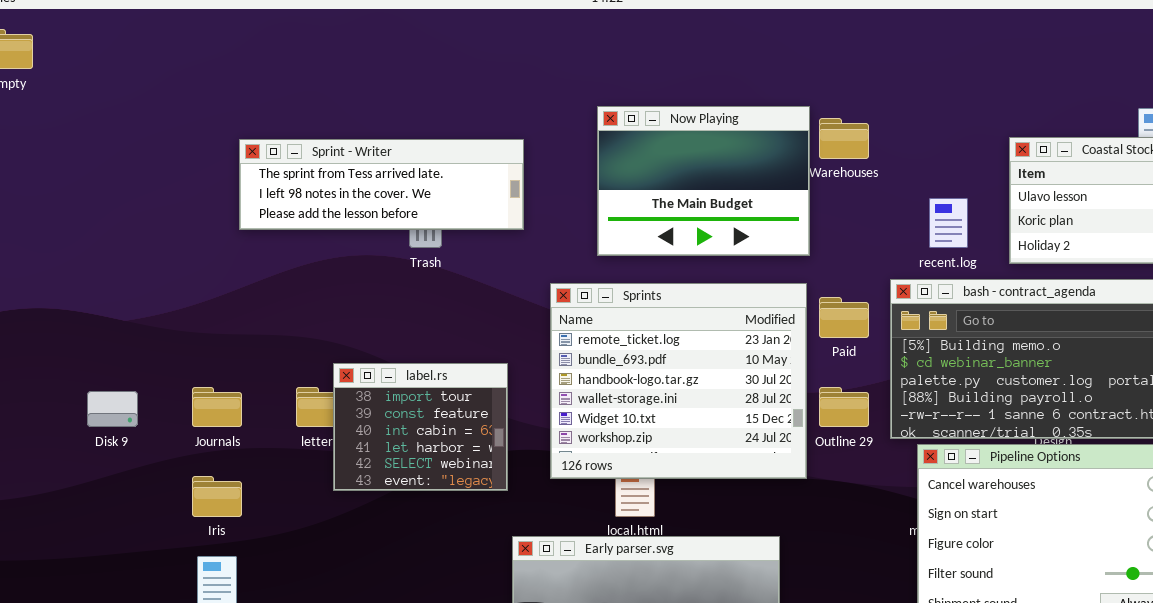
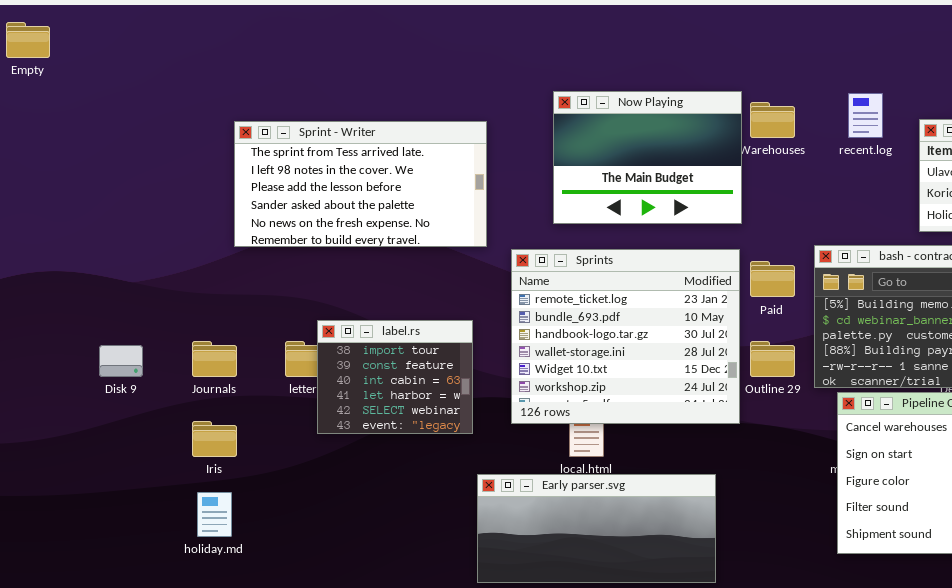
Sprint - Writer: [239,139,524,230] -> [234,121,487,247], resized
recent.log: [929,198,968,248] -> [848,93,883,138], moved

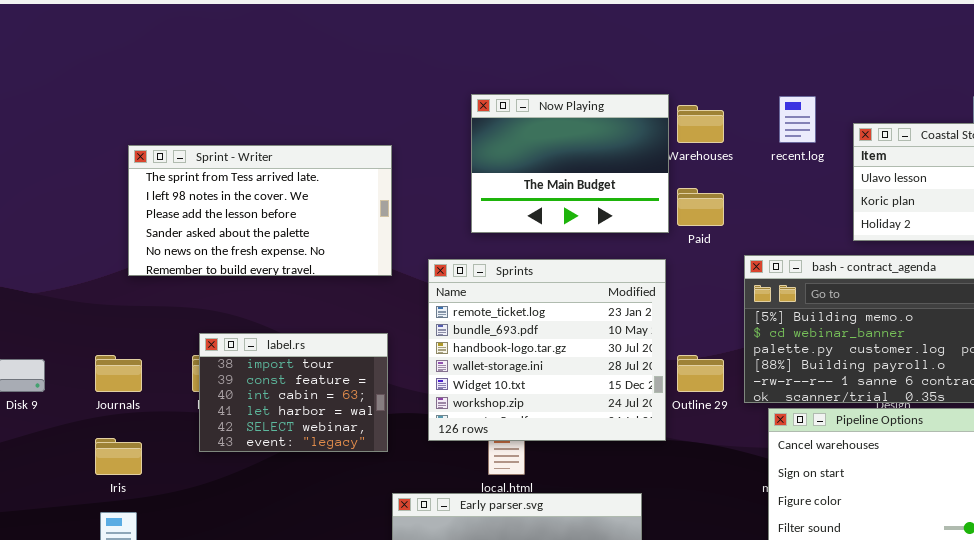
Sprint - Writer: [234,121,487,247] -> [128,145,392,276], moved
Paid: [750,261,795,297] -> [677,188,724,226], moved
label.rs: [317,320,473,434] -> [199,333,388,452], resized

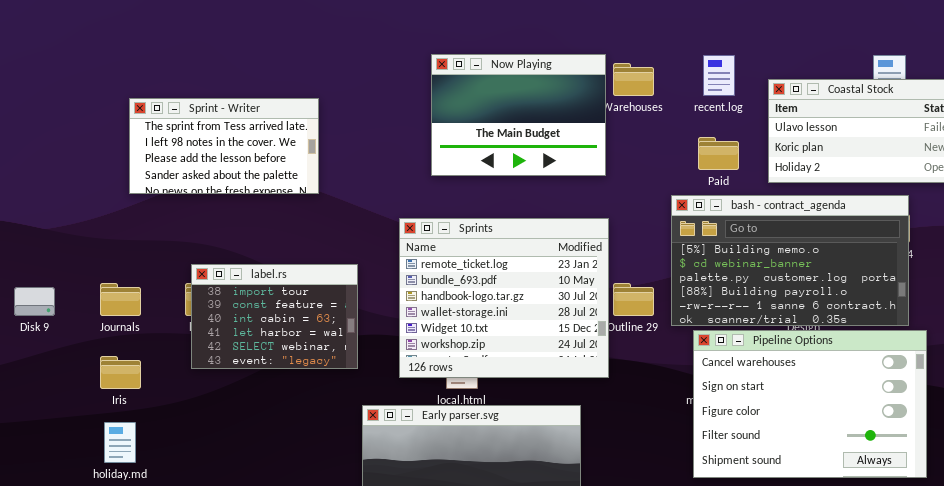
Sprint - Writer: [128,145,392,276] -> [129,98,319,194], resized
Paid: [677,188,724,226] -> [698,137,739,170], moved
Sprints: [428,259,666,441] -> [399,218,609,378], moved

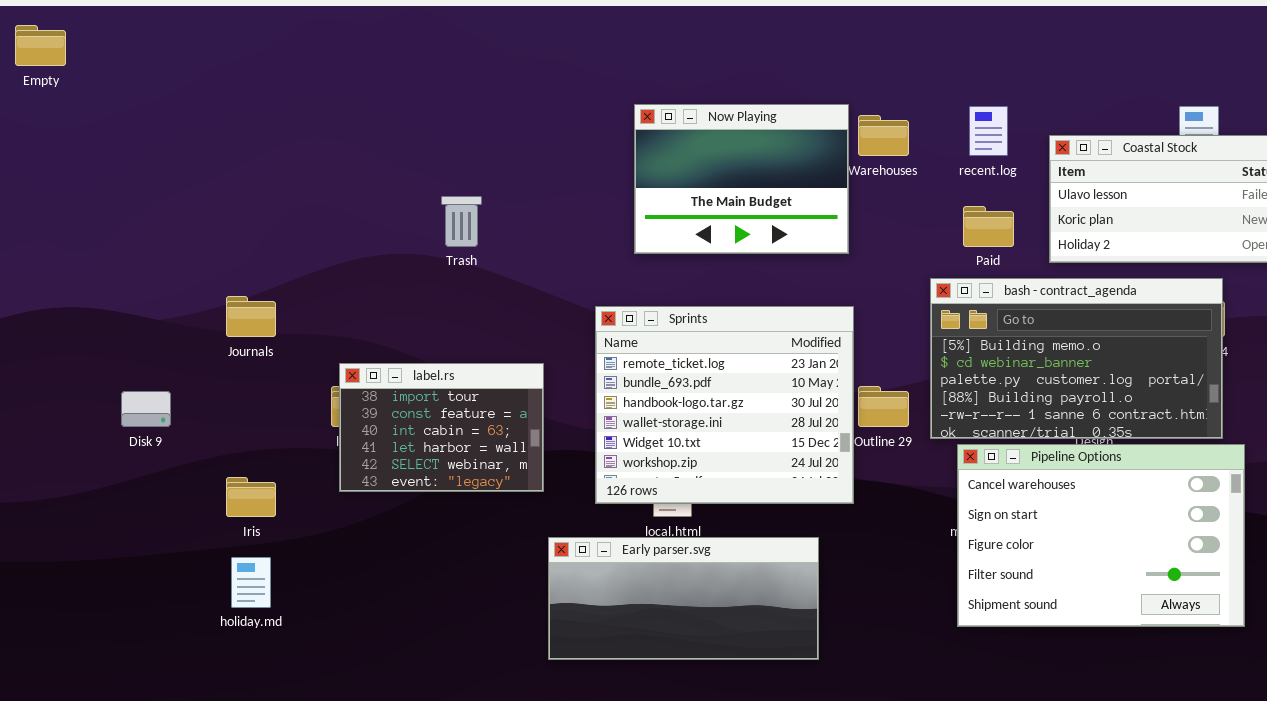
Sprint - Writer: [129,98,319,194] -> none, closed
Journals: [100,283,141,316] -> [226,296,276,337], moved

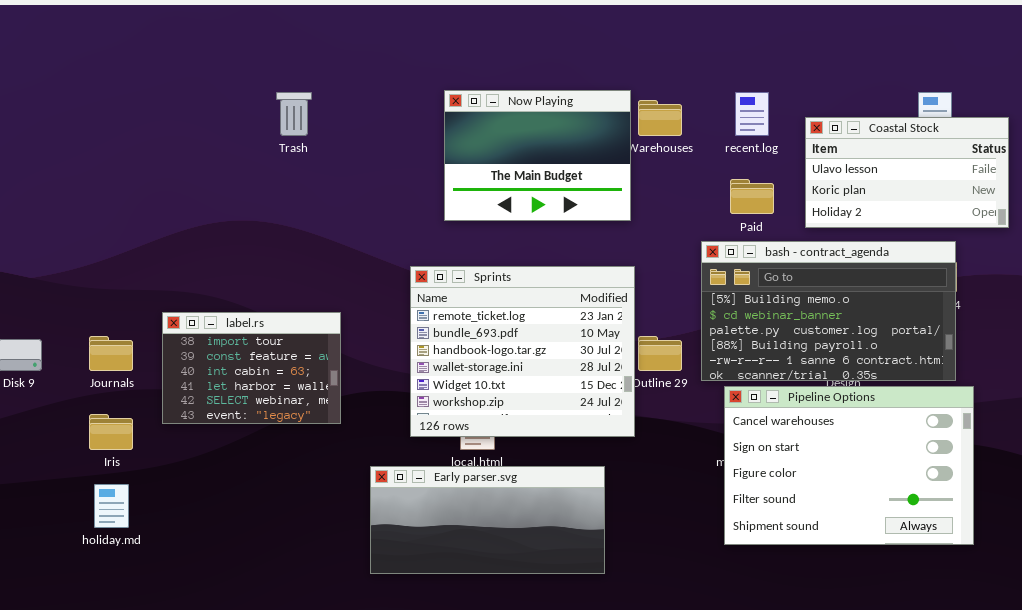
Trash: [441,196,482,247] -> [276,92,312,136], moved
Journals: [226,296,276,337] -> [89,336,133,371], moved
label.rs: [339,363,544,492] -> [162,312,341,424], moved

